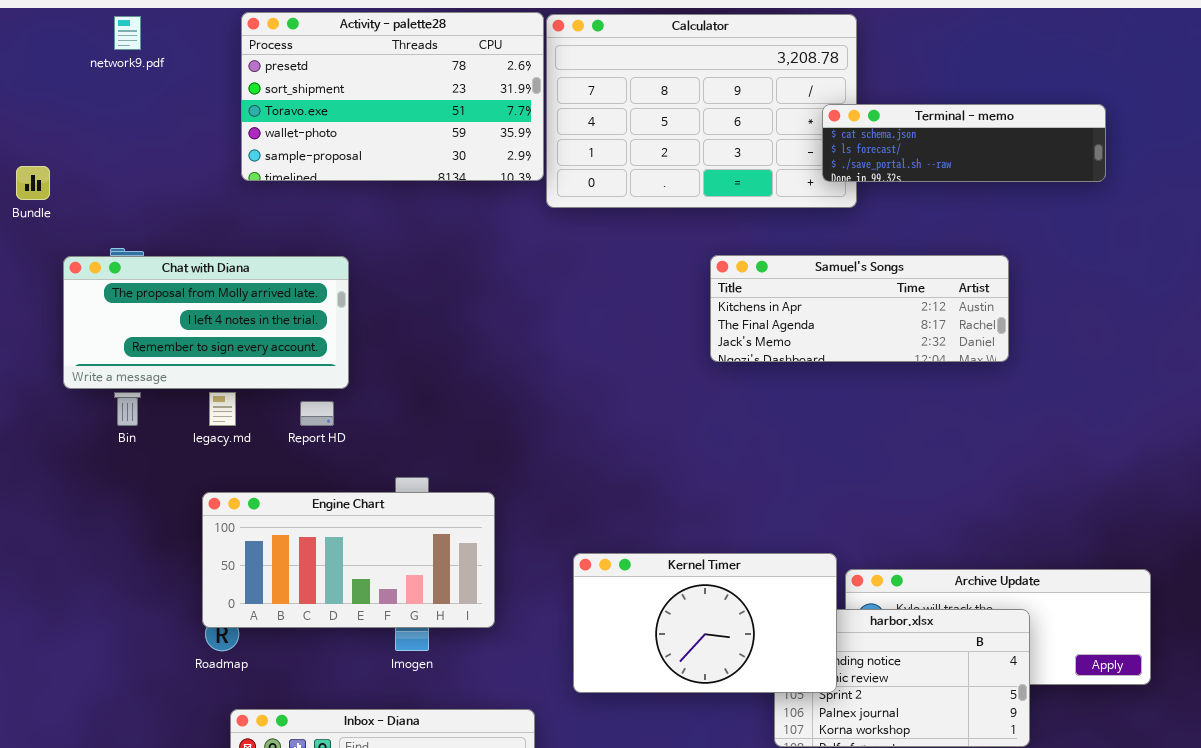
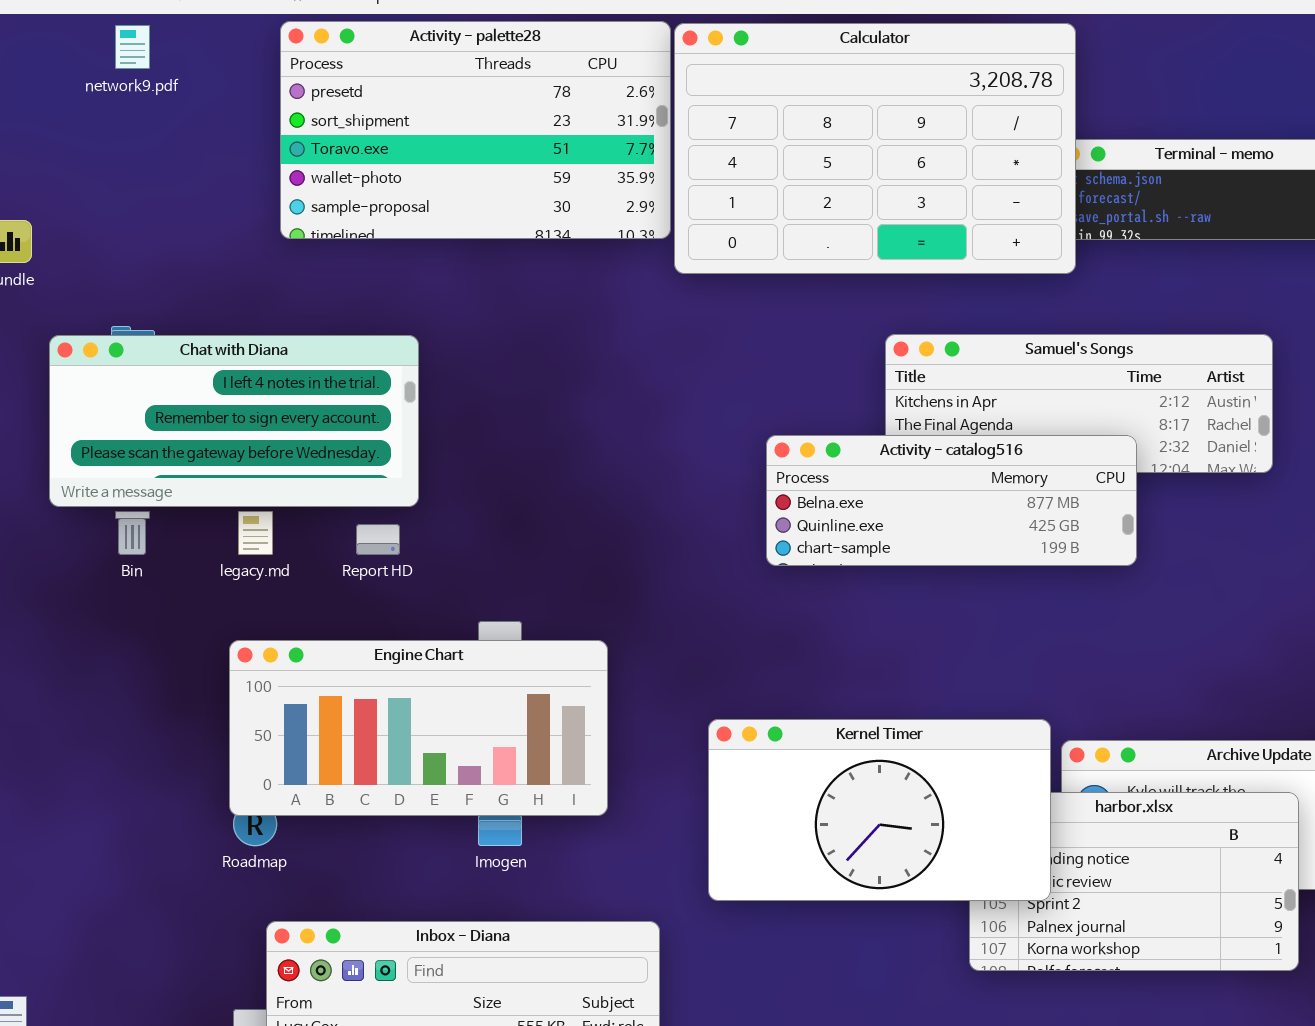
Calculator: [546,14,857,208] -> [674,23,1076,274], raised
Chat with Diana: [63,256,349,389] -> [49,335,419,507], scrolled down 1 row
Activity - catalog516: none -> [766,435,1137,566], opened

